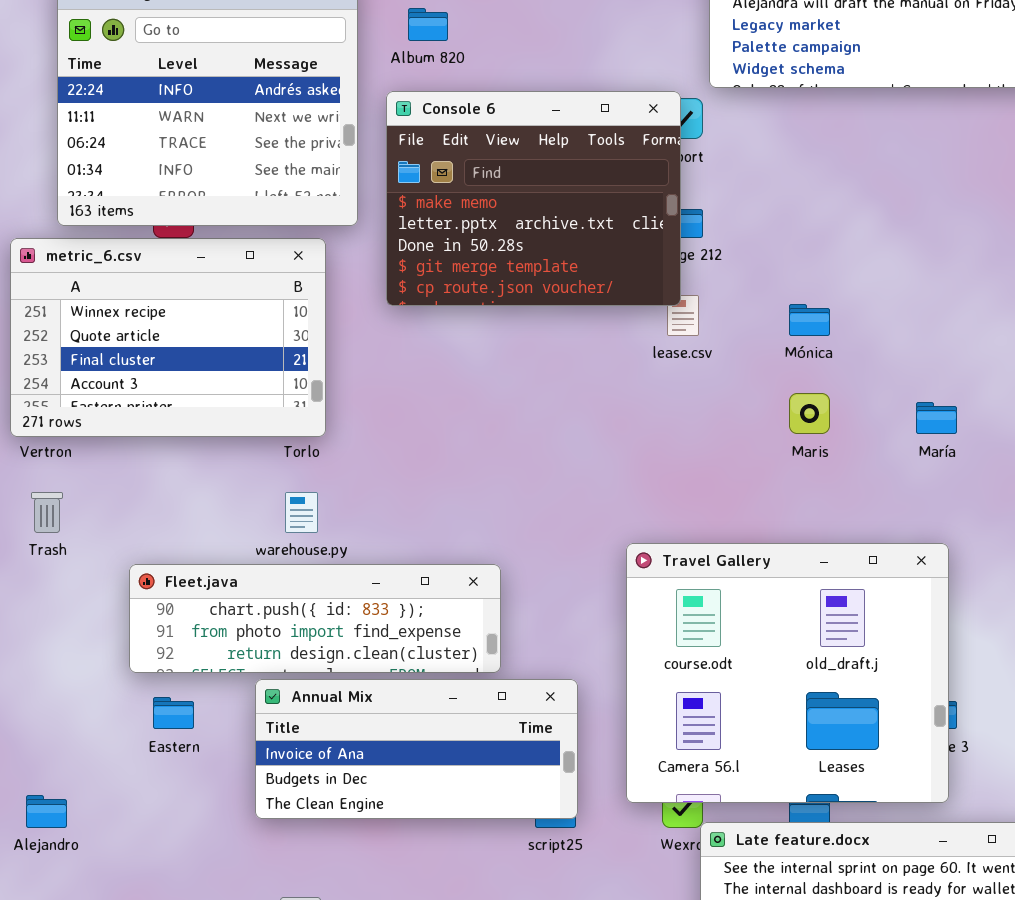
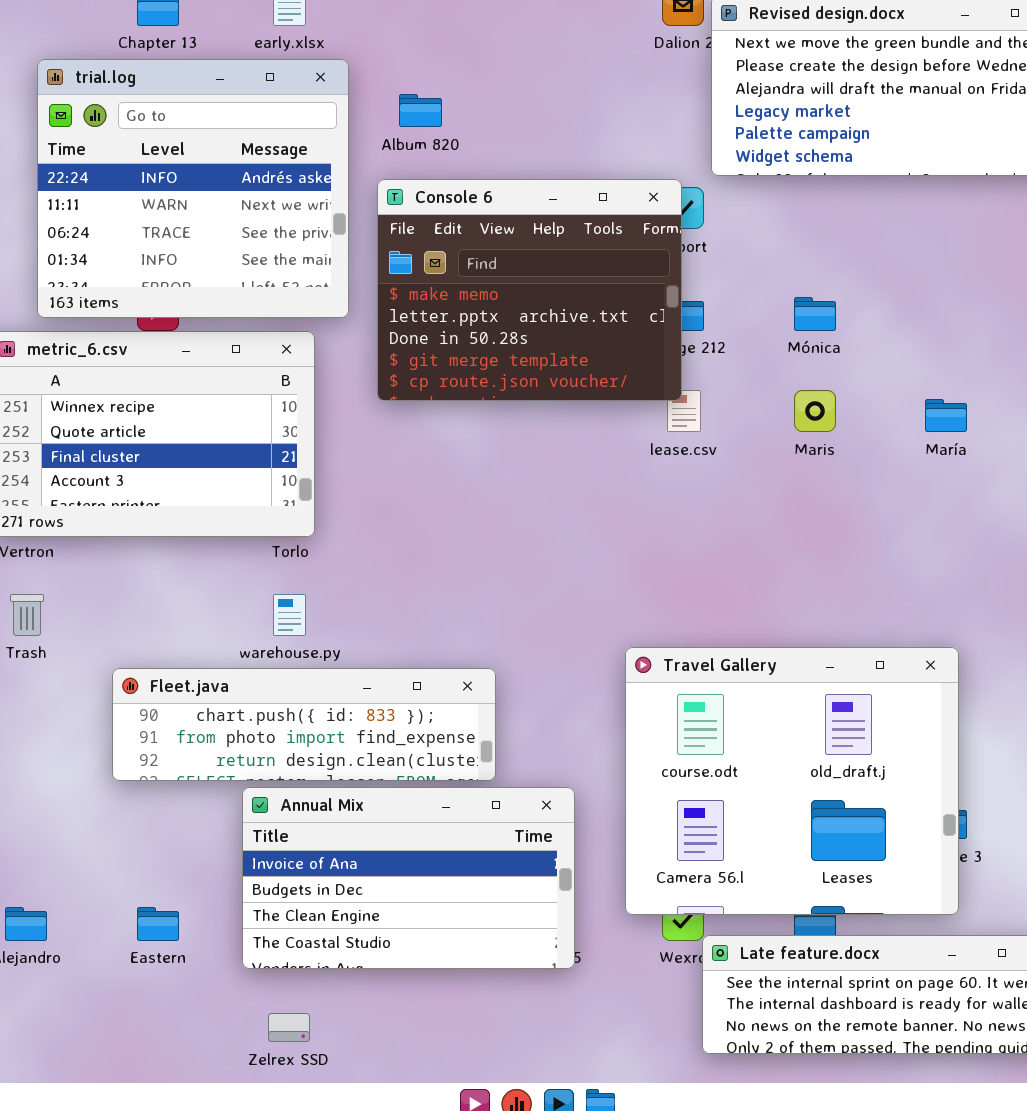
Mónica: [789,304,830,336] -> [794,297,836,331], moved
Maris: [789,393,830,434] -> [794,390,836,432], moved
María: [916,402,957,434] -> [925,399,967,432], moved
Annual Mix: [255,679,578,819] -> [242,787,575,969], resized
Eastern: [153,697,194,729] -> [137,907,179,941], moved

